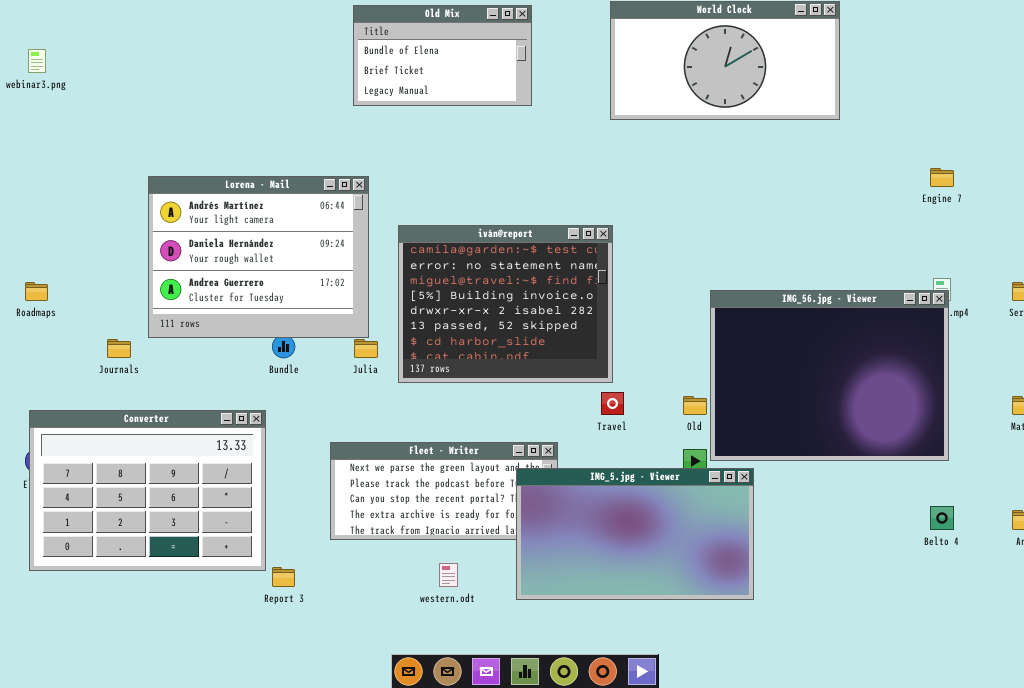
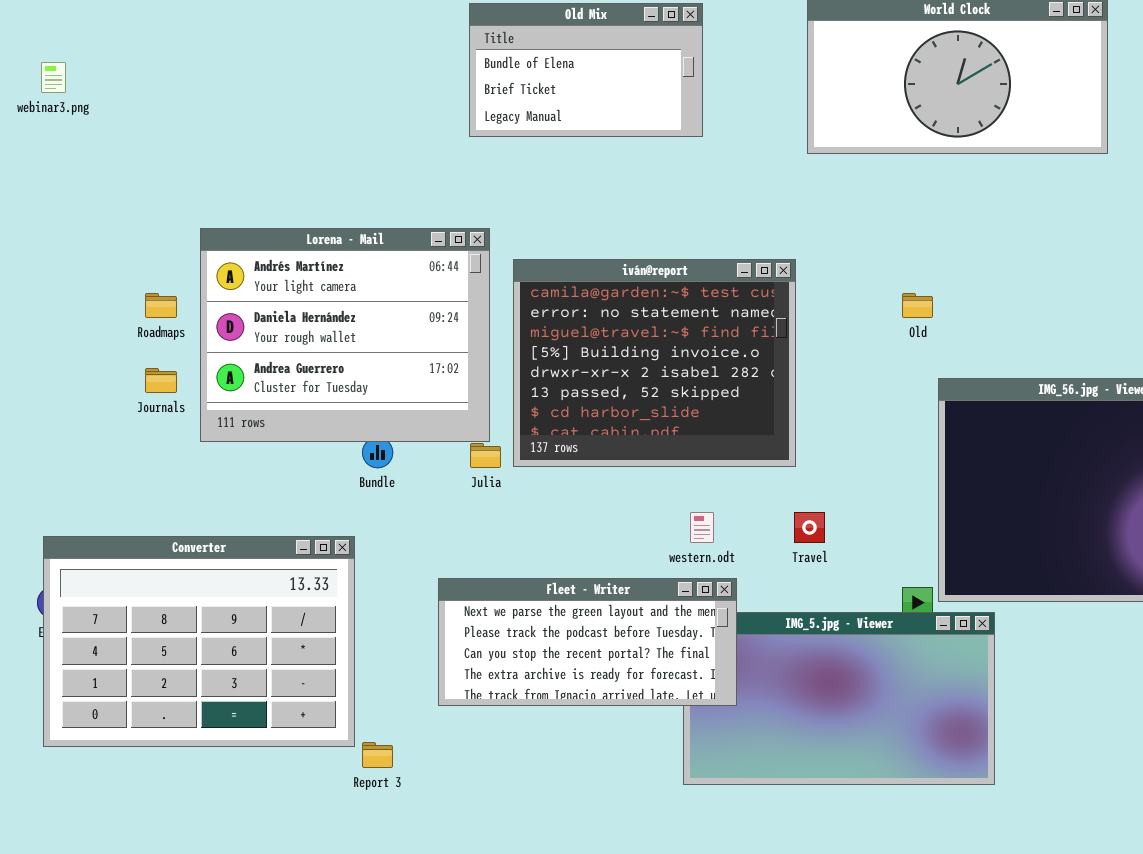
iván@report: [398,225,613,383] -> [513,259,796,467], moved
Roadmaps: [25,282,48,301] -> [145,293,177,318], moved
Journals: [107,339,131,358] -> [145,368,177,393], moved
Old: [683,396,707,415] -> [902,293,933,318], moved
Fleet - Writer: [330,442,558,540] -> [438,578,737,706], raised
western.odt: [439,563,458,587] -> [690,512,714,543], moved

